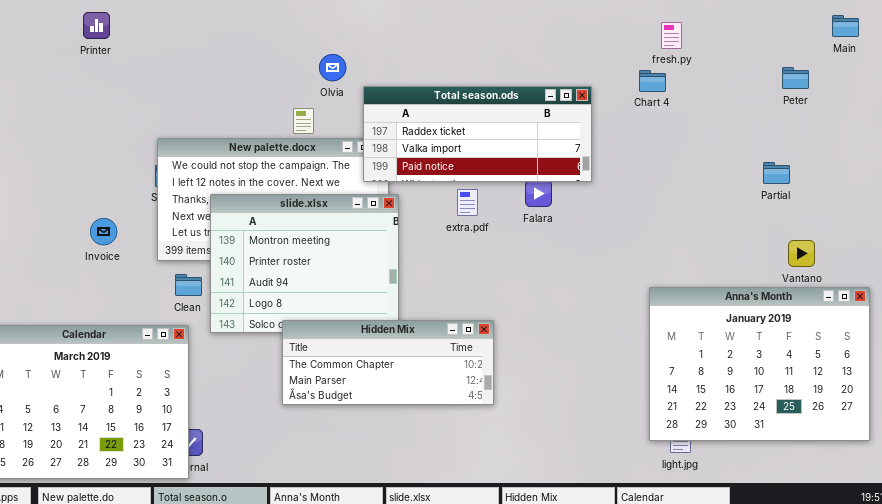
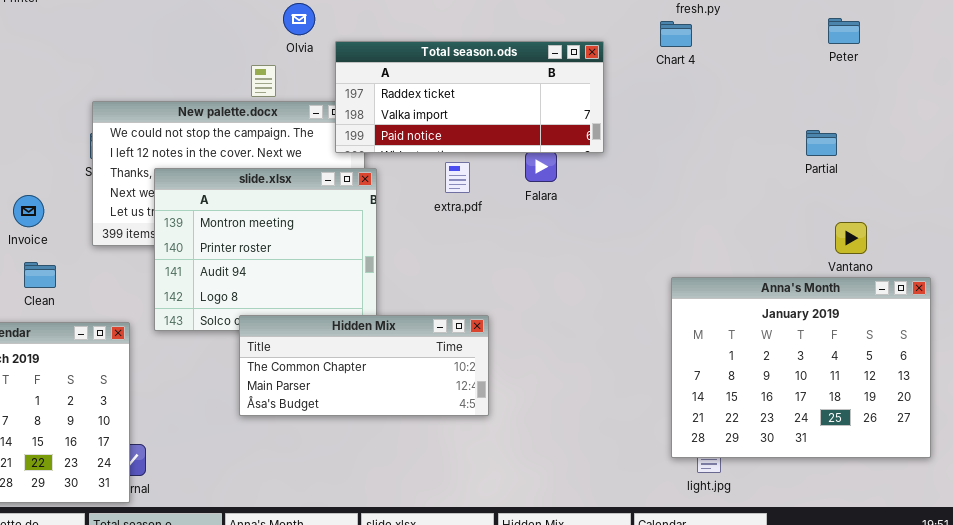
Clean: [175,274,202,296] -> [24,262,56,288], moved

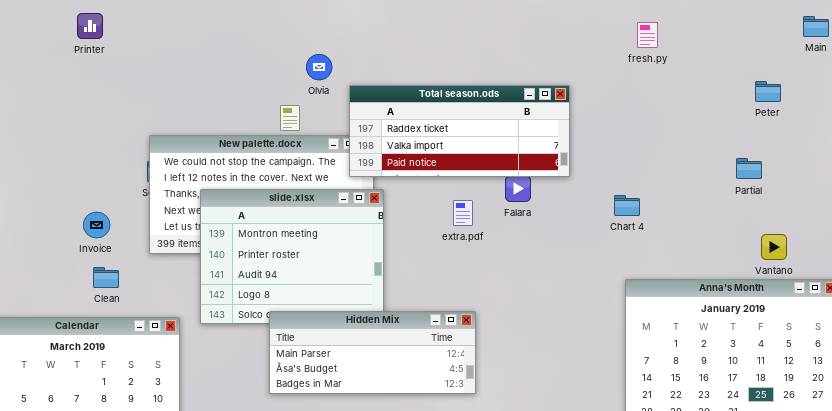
Peter: [828,18,860,44] -> [755,81,781,102], moved
Chart 4: [660,21,692,47] -> [614,195,640,216], moved
extra.pdf: [445,162,470,193] -> [453,200,473,226], moved
Hidden Mix: [239,315,489,416] -> [269,311,476,394], scrolled down 1 row

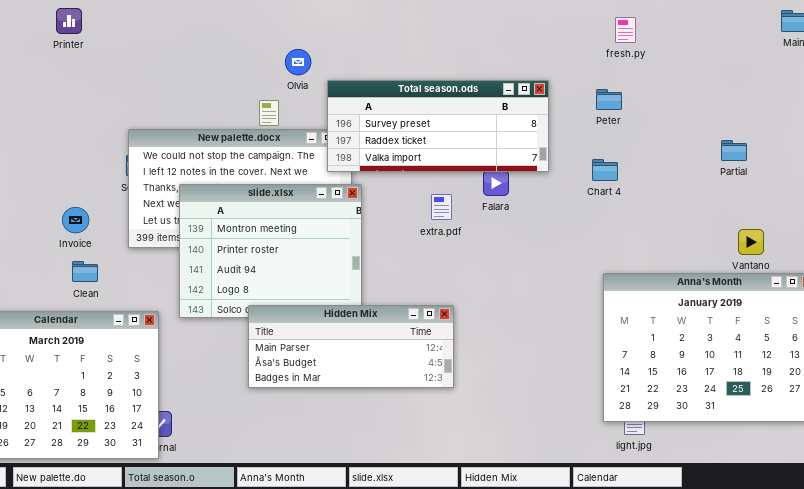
Peter: [755,81,781,102] -> [596,89,622,110], moved
Total season.ods: [349,85,570,177] -> [327,80,549,172], scrolled up 1 row
Partial: [736,158,762,179] -> [721,140,747,161], moved
Chart 4: [614,195,640,216] -> [592,159,618,181], moved

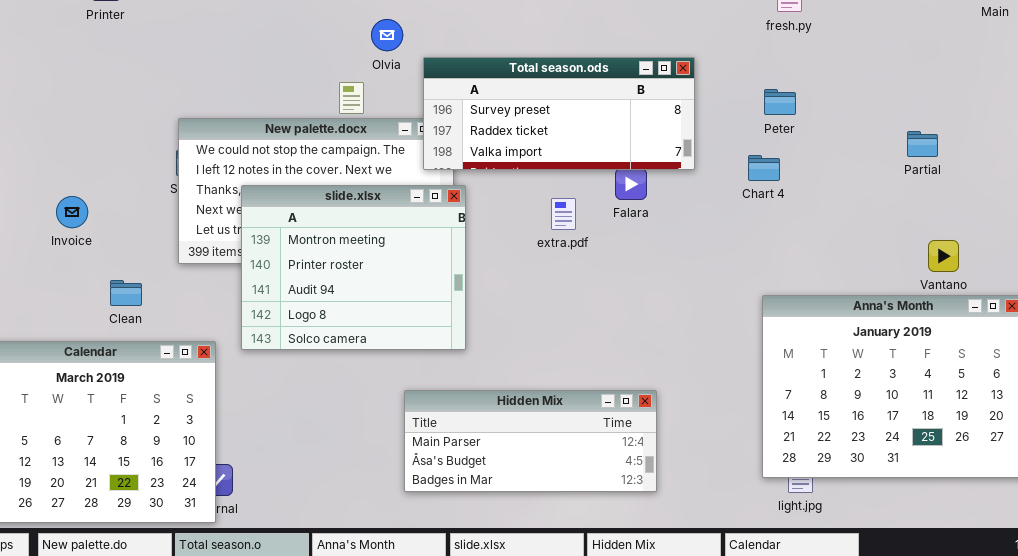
Peter: [596,89,622,110] -> [764,89,796,115], moved
Invoice: [62,207,89,233] -> [56,196,88,228], moved
Hidden Mix: [248,305,454,388] -> [404,390,657,492], moved

